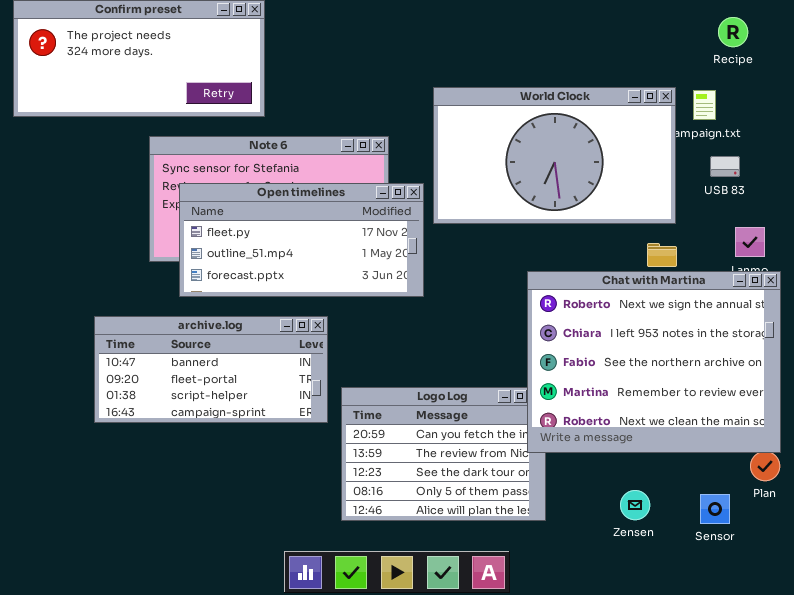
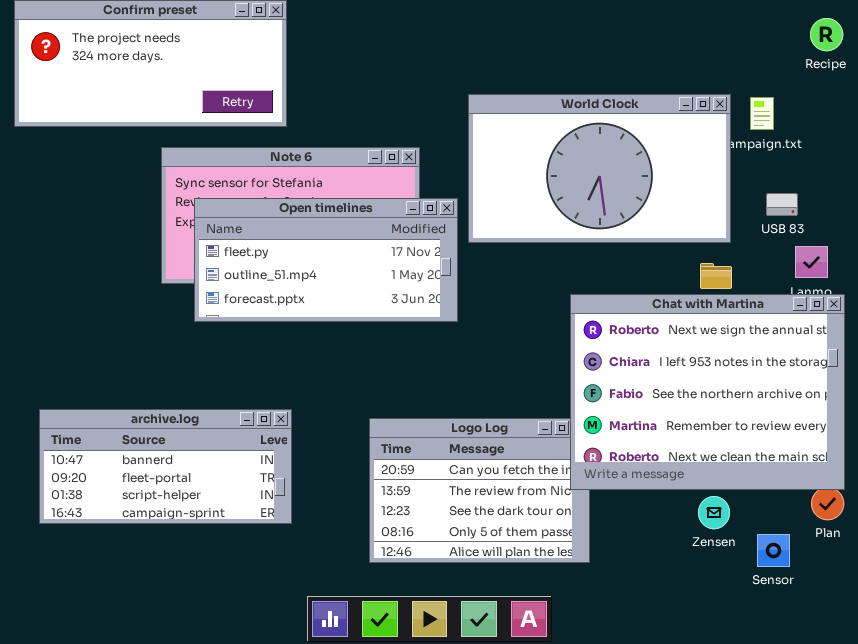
Recipe: [718,17,748,47] -> [810,18,843,51], moved
USB 83: [710,156,740,177] -> [766,193,798,216], moved
archive.log: [94,316,328,423] -> [39,409,292,524], moved
Zensen: [620,490,650,520] -> [698,496,730,529], moved

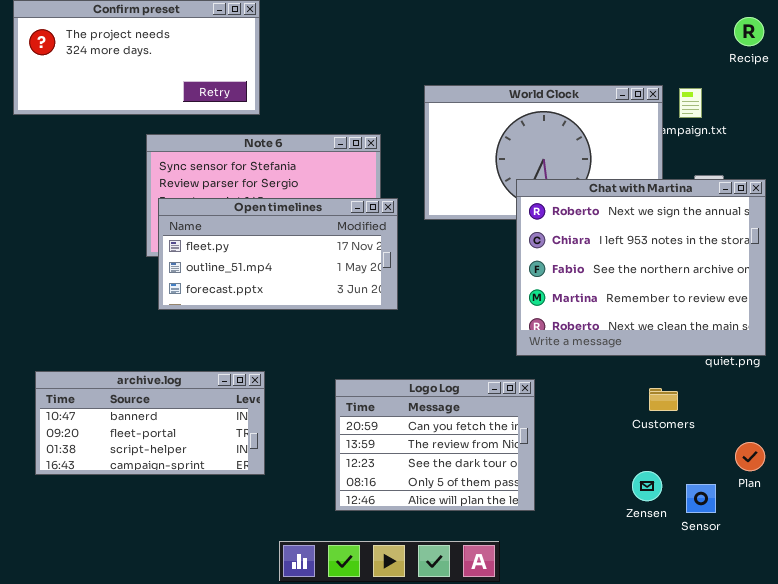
Open timelines: [194,198,458,322] -> [158,198,398,310], moved
Chat with Martina: [570,294,845,490] -> [516,179,766,356], moved
Zensen: [698,496,730,529] -> [632,471,662,501], moved

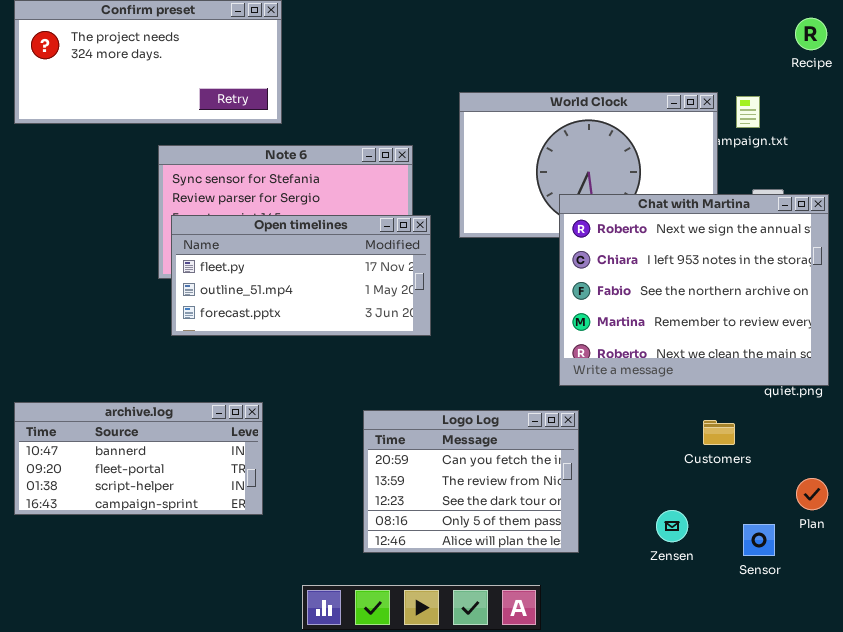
archive.log: [35,371,265,475] -> [14,402,263,515], moved
Zensen: [632,471,662,501] -> [656,510,688,542], moved

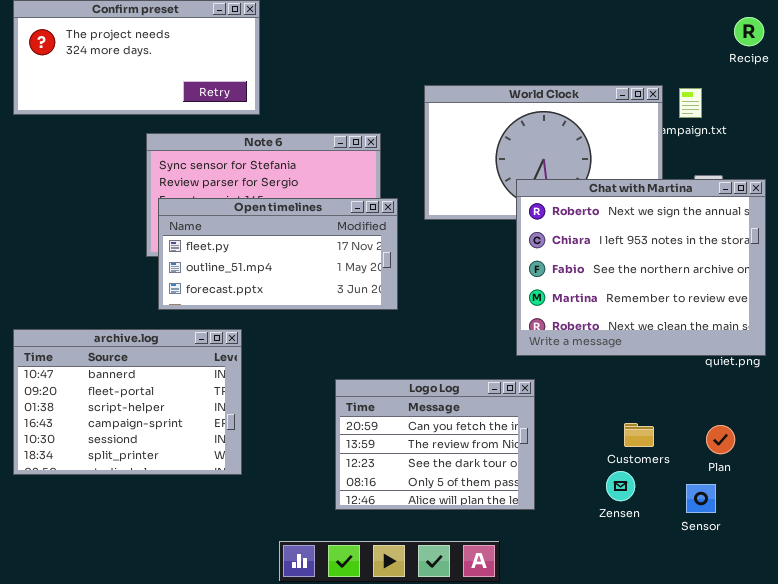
archive.log: [14,402,263,515] -> [13,329,242,475], resized
Customers: [703,420,735,445] -> [624,423,654,447], moved
Plan: [796,478,828,510] -> [706,425,735,454], moved

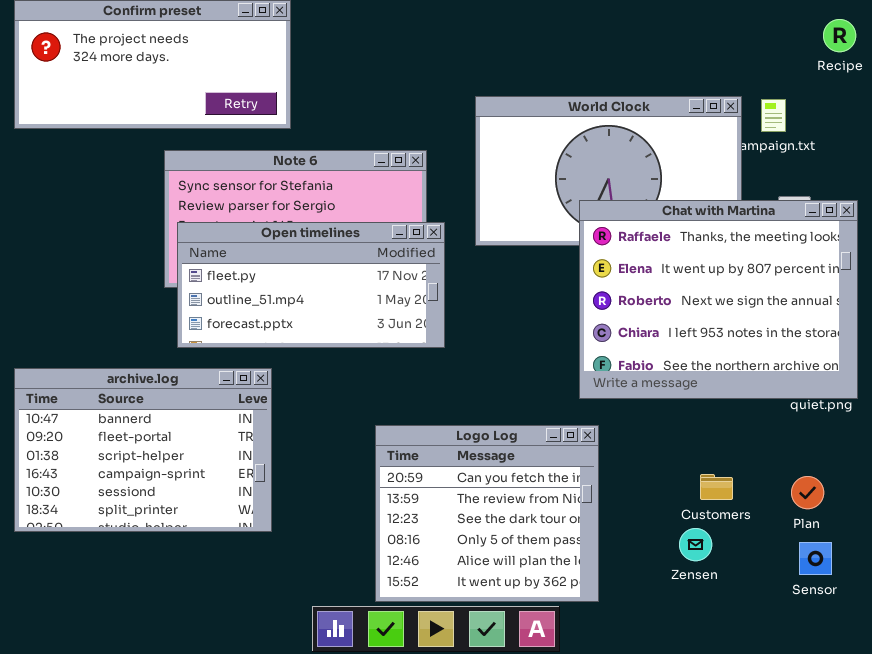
Chat with Martina: [516,179,766,356] -> [579,200,858,399], scrolled up 2 rows
Logo Log: [335,379,535,510] -> [375,425,599,602], resized
Sensor: [686,484,716,513] -> [799,542,832,575], moved

